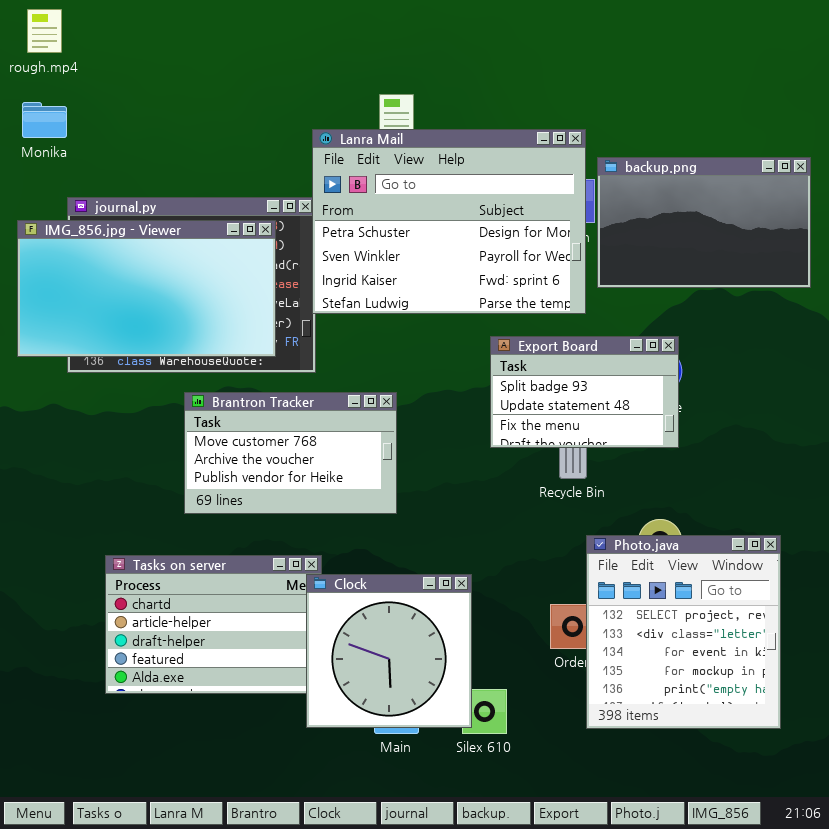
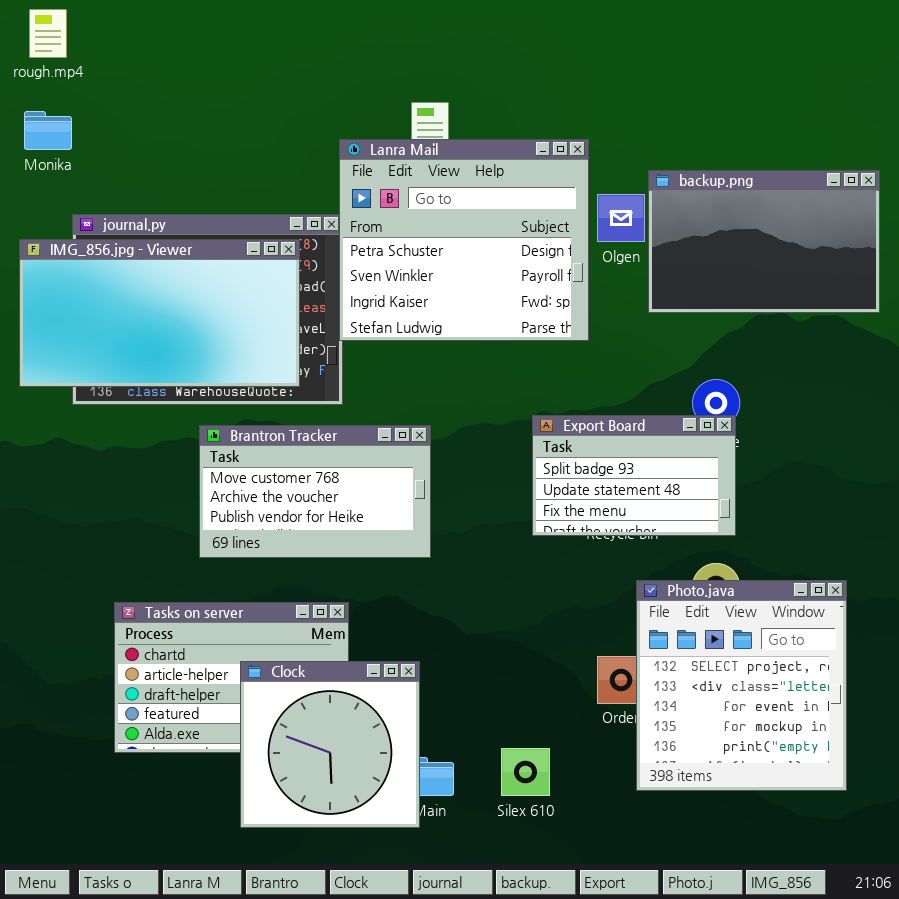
Lanra Mail: [312,129,586,314] -> [339,139,589,341], resized
Export Board: [490,336,679,448] -> [532,415,736,536], moved
Clock: [306,574,472,728] -> [240,661,420,828], moved

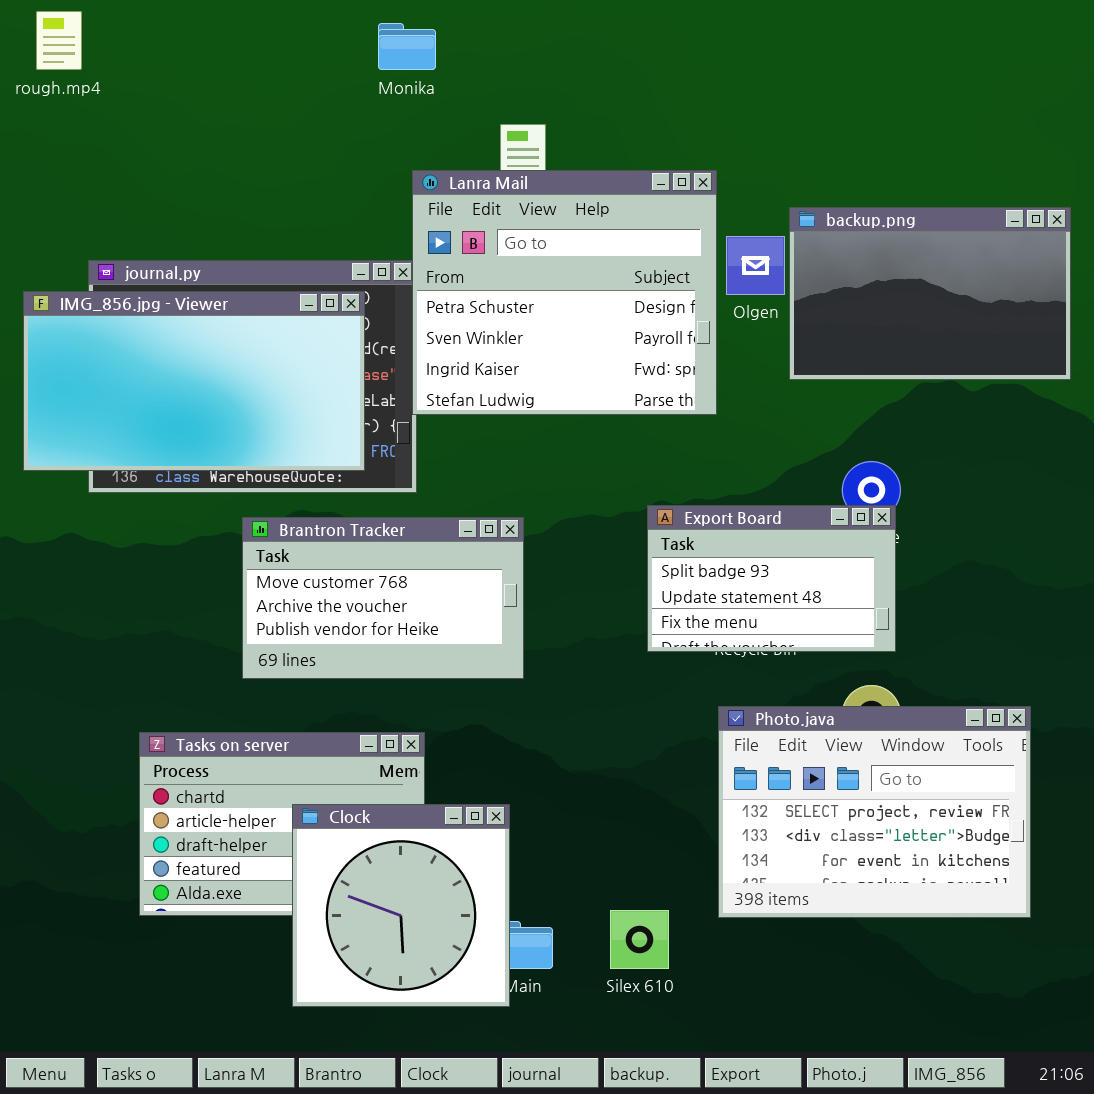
Monika: [24,111,72,150] -> [378,23,436,70], moved
Photo.java: [636,580,847,791] -> [718,706,1031,918], resized

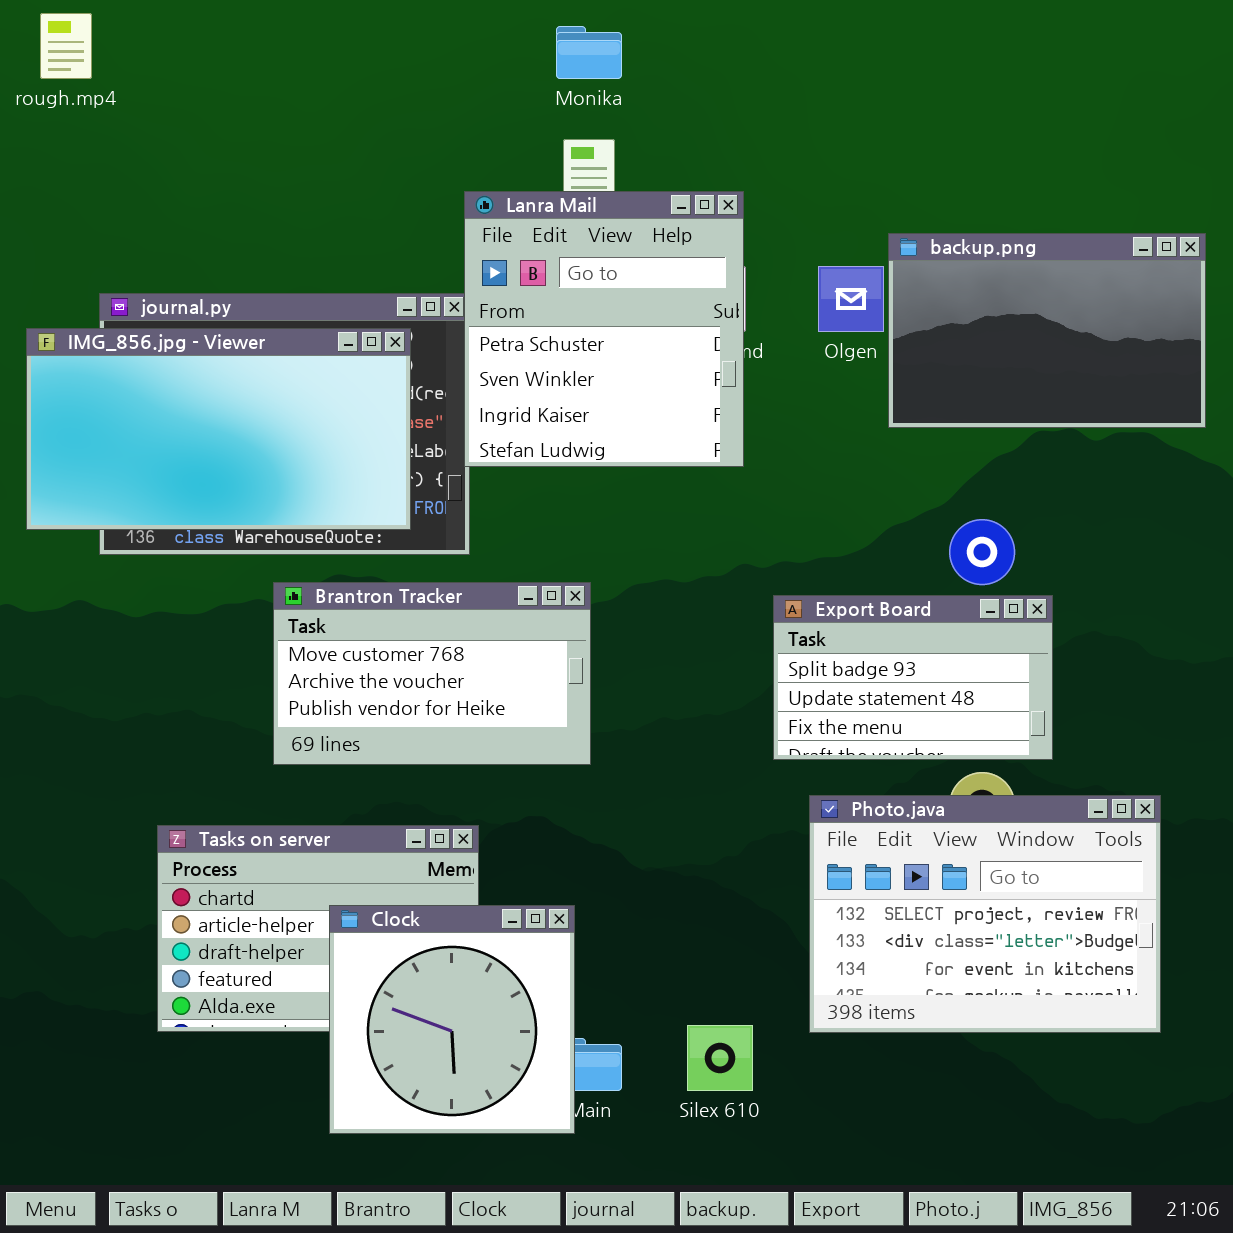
Monika: [378,23,436,70] -> [556,26,622,79], moved
Lanra Mail: [412,170,717,415] -> [464,191,744,467], resized
Export Board: [647,505,896,652] -> [773,595,1053,760], moved

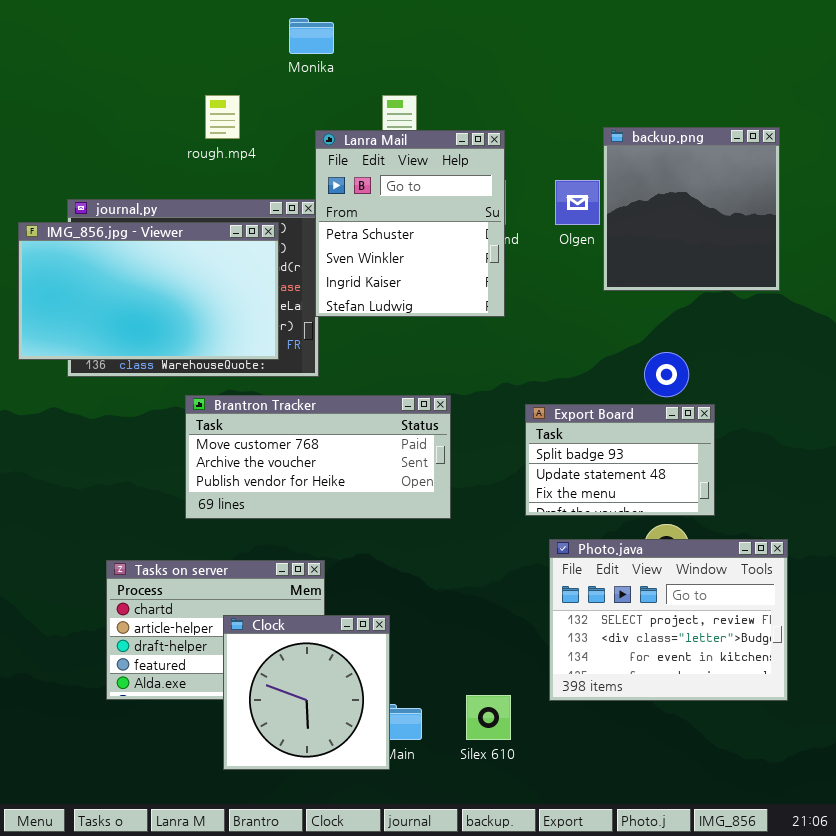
rough.mp4: [40,13,92,79] -> [205,95,240,139], moved
Monika: [556,26,622,79] -> [289,18,334,54], moved
backup.png: [888,233,1206,428] -> [603,127,780,291], resized
Brantron Tracker: [273,582,591,765] -> [185,395,451,519], resized

